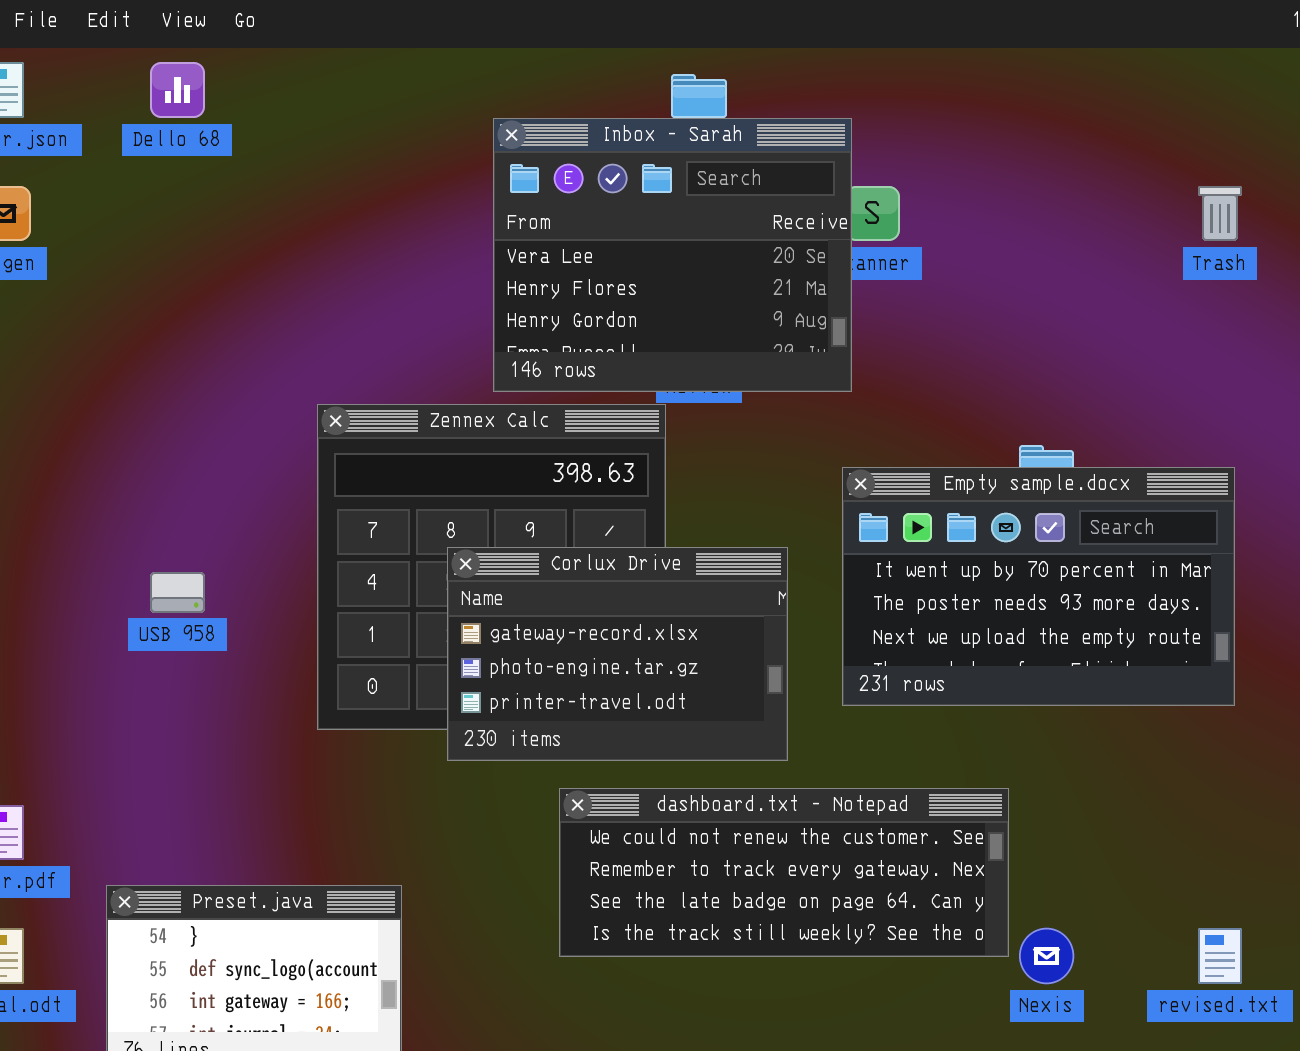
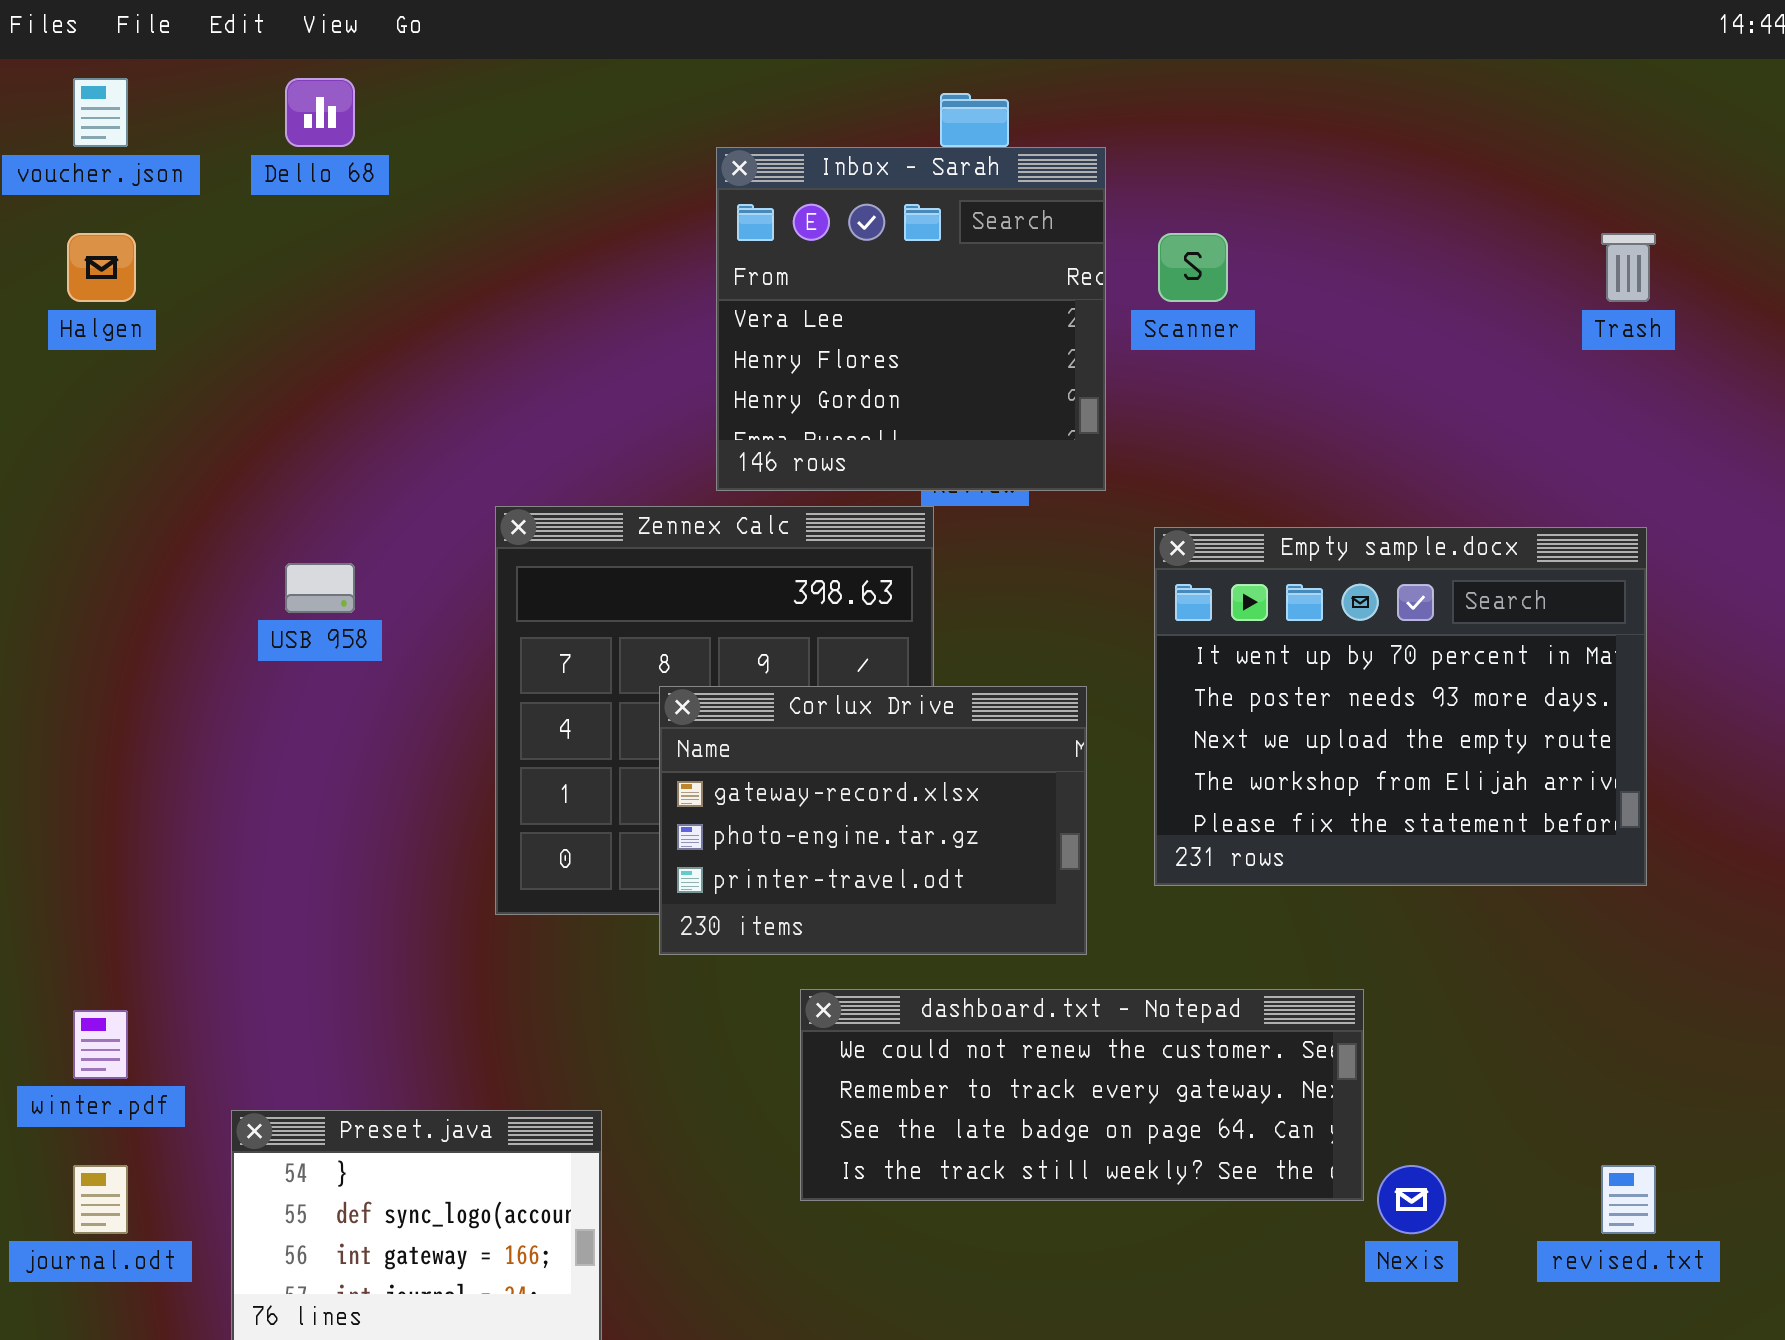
Inbox - Sarah: [493,118,852,392] -> [716,147,1106,491], resized
Empty sample.docx: [842,467,1235,706] -> [1154,527,1647,886], resized
USB 958: [150,572,205,613] -> [285,563,355,613], moved

